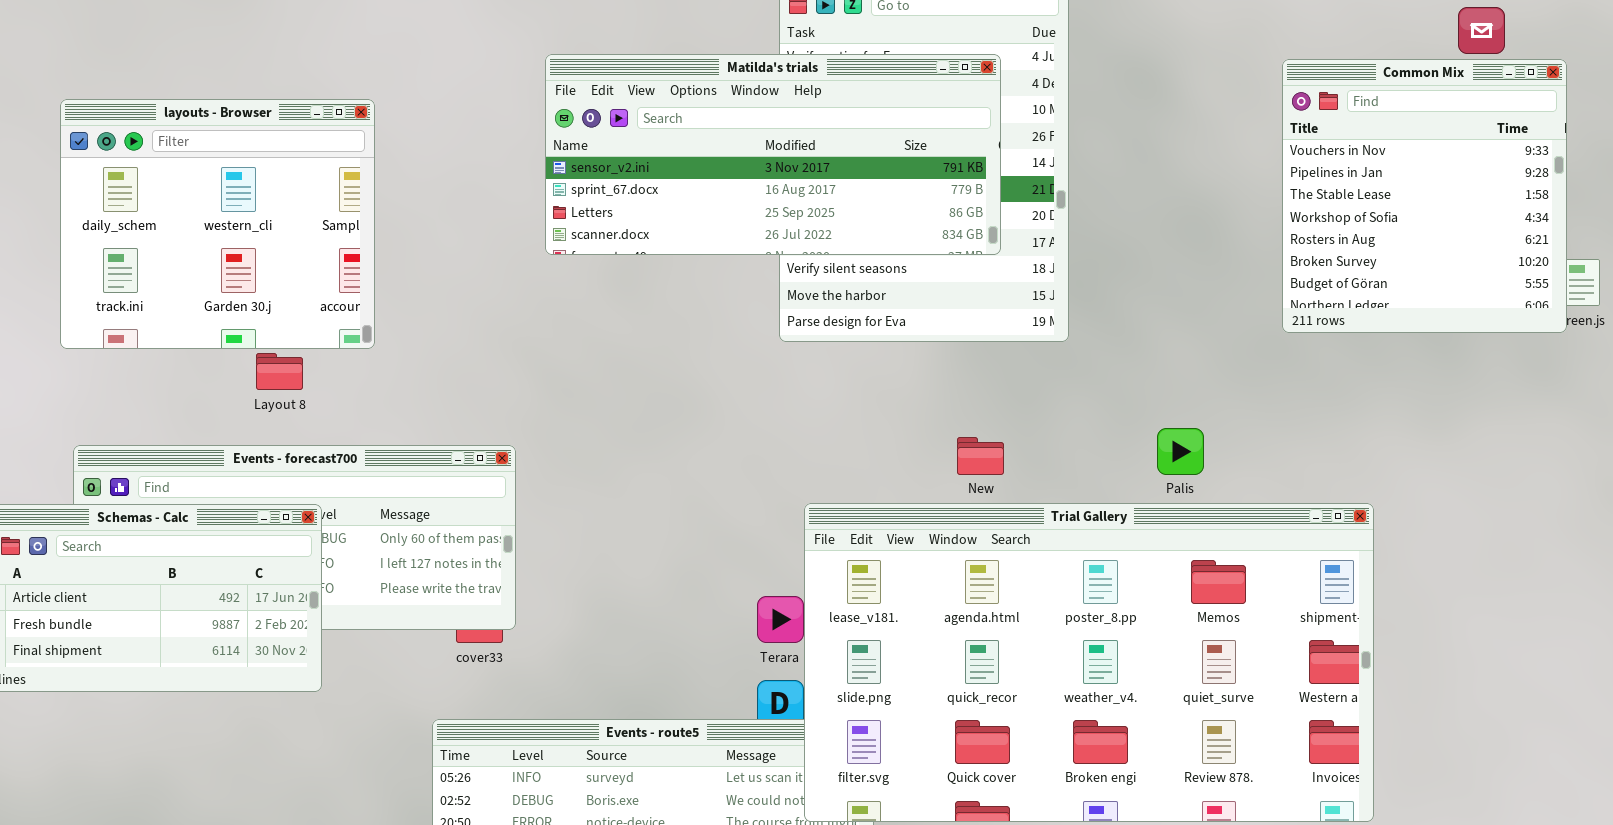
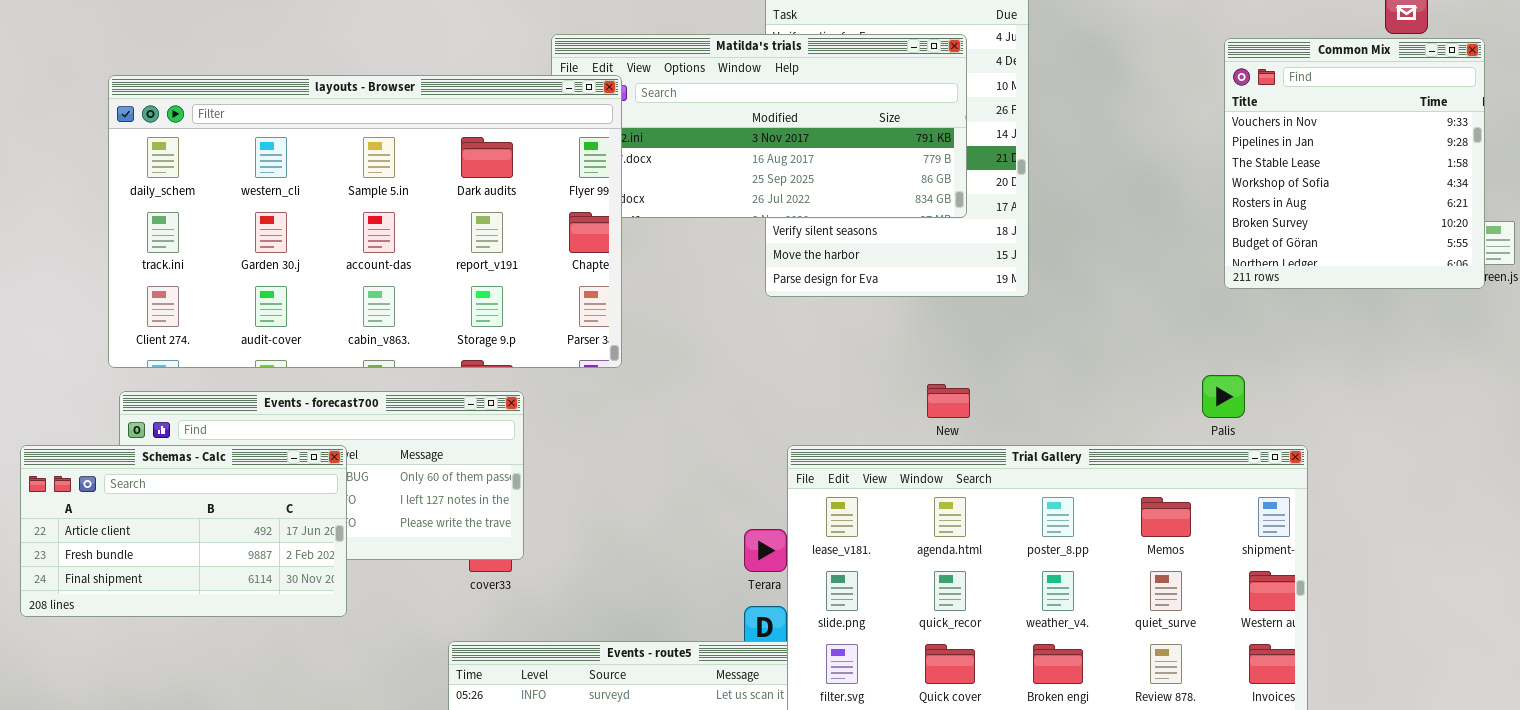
layouts - Browser: [60,99,375,349] -> [108,75,622,368], resized
Palis: [1157,428,1204,475] -> [1202,375,1245,418], moved

